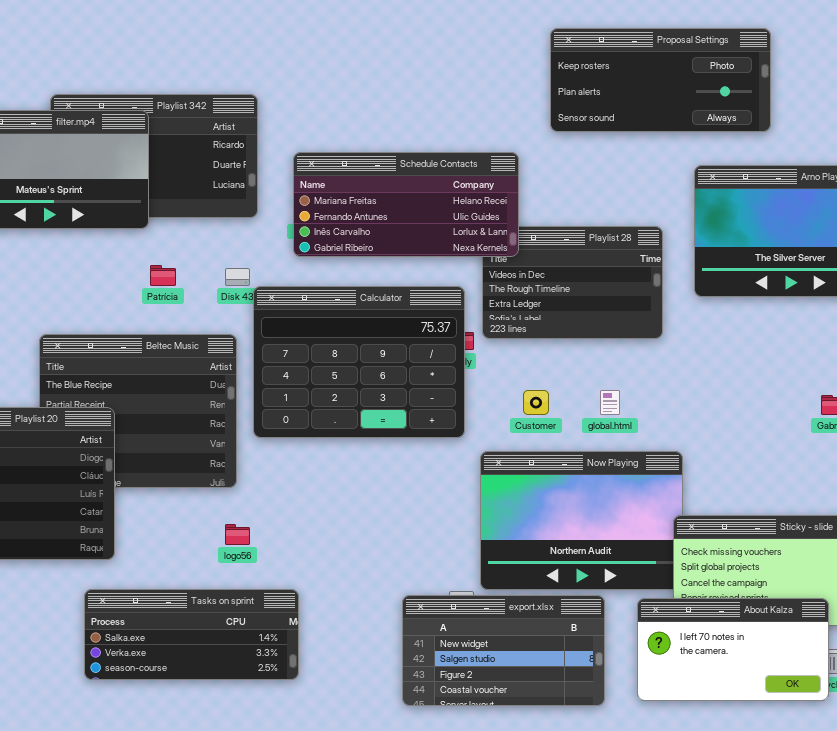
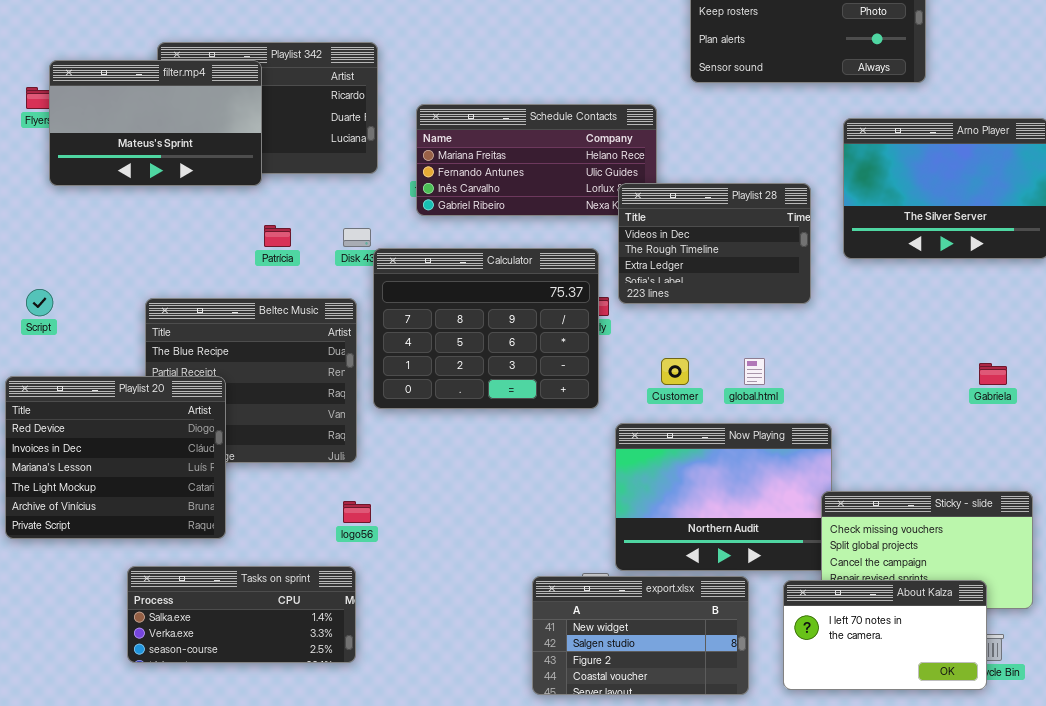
Playlist 28: [482,226,663,339] -> [618,183,811,304], raised
Tasks on sprint: [84,589,299,680] -> [127,566,356,663], moved

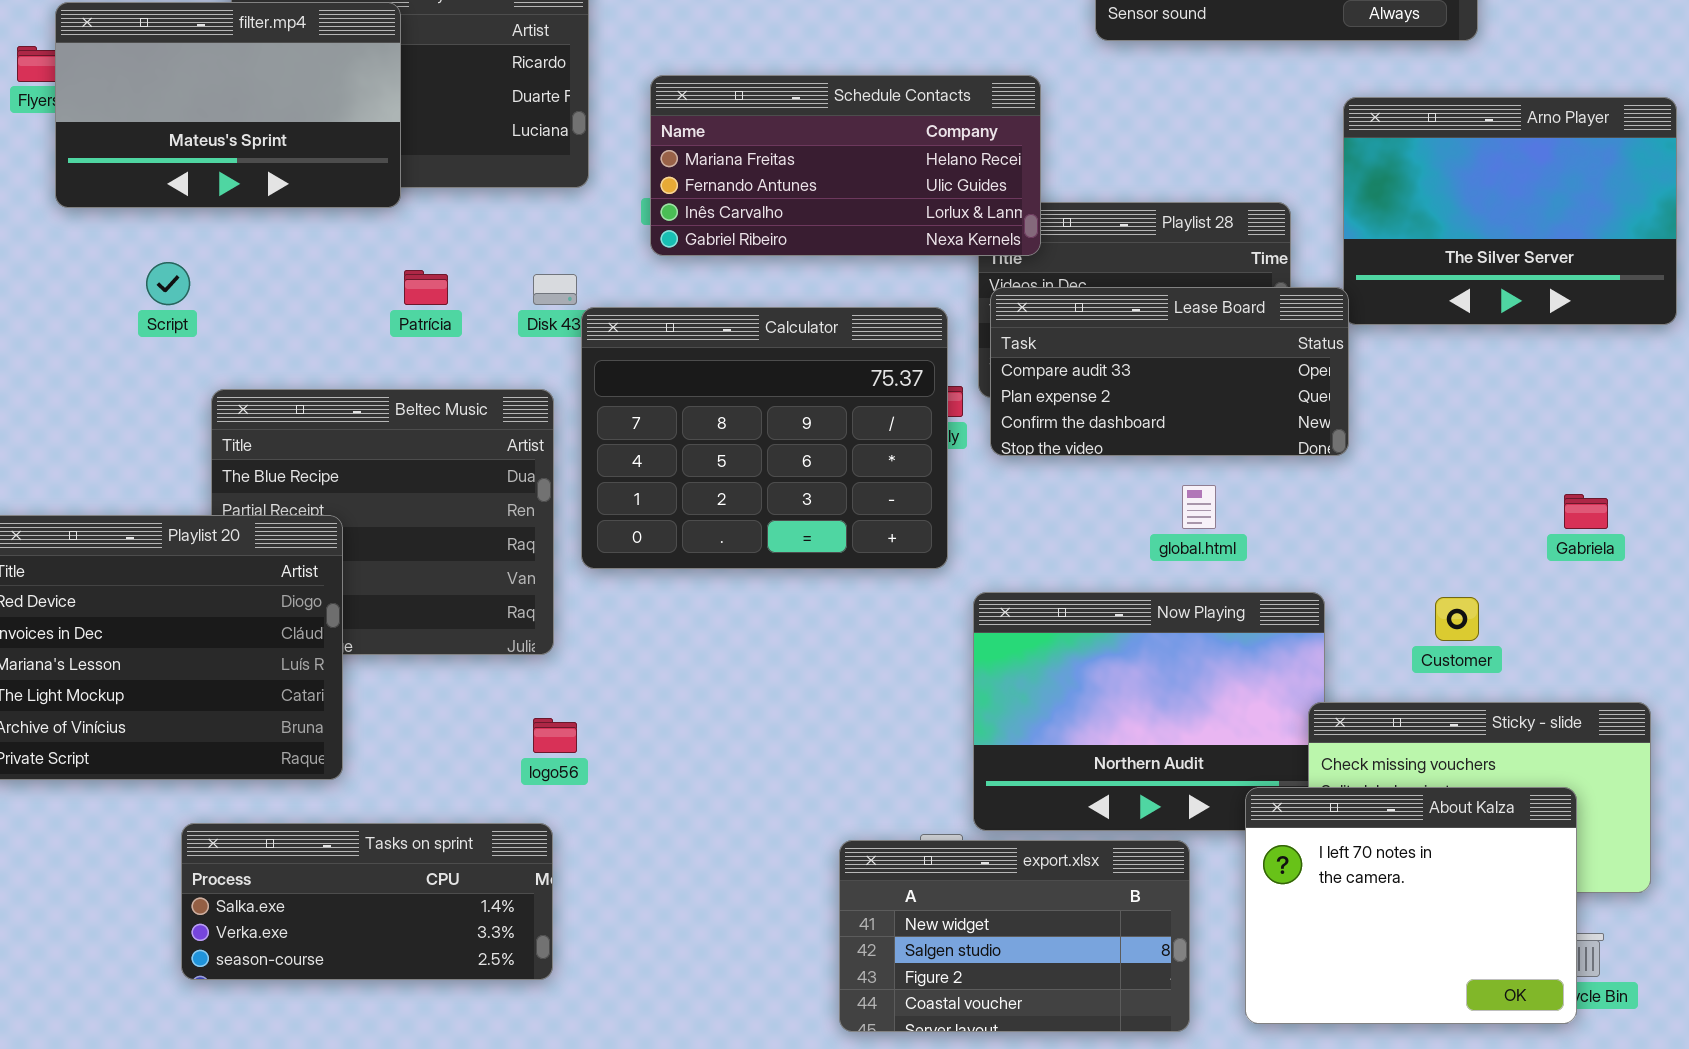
Schedule Contacts: [416,104,657,216] -> [650,75,1041,256], raised
Lease Board: none -> [990,287,1349,456], opened
Script: [26,289,53,316] -> [146,262,190,305], moved
Customer: [661,358,689,385] -> [1435,597,1479,641], moved
About Kalza: [783,580,987,690] -> [1245,787,1577,1024], resized

